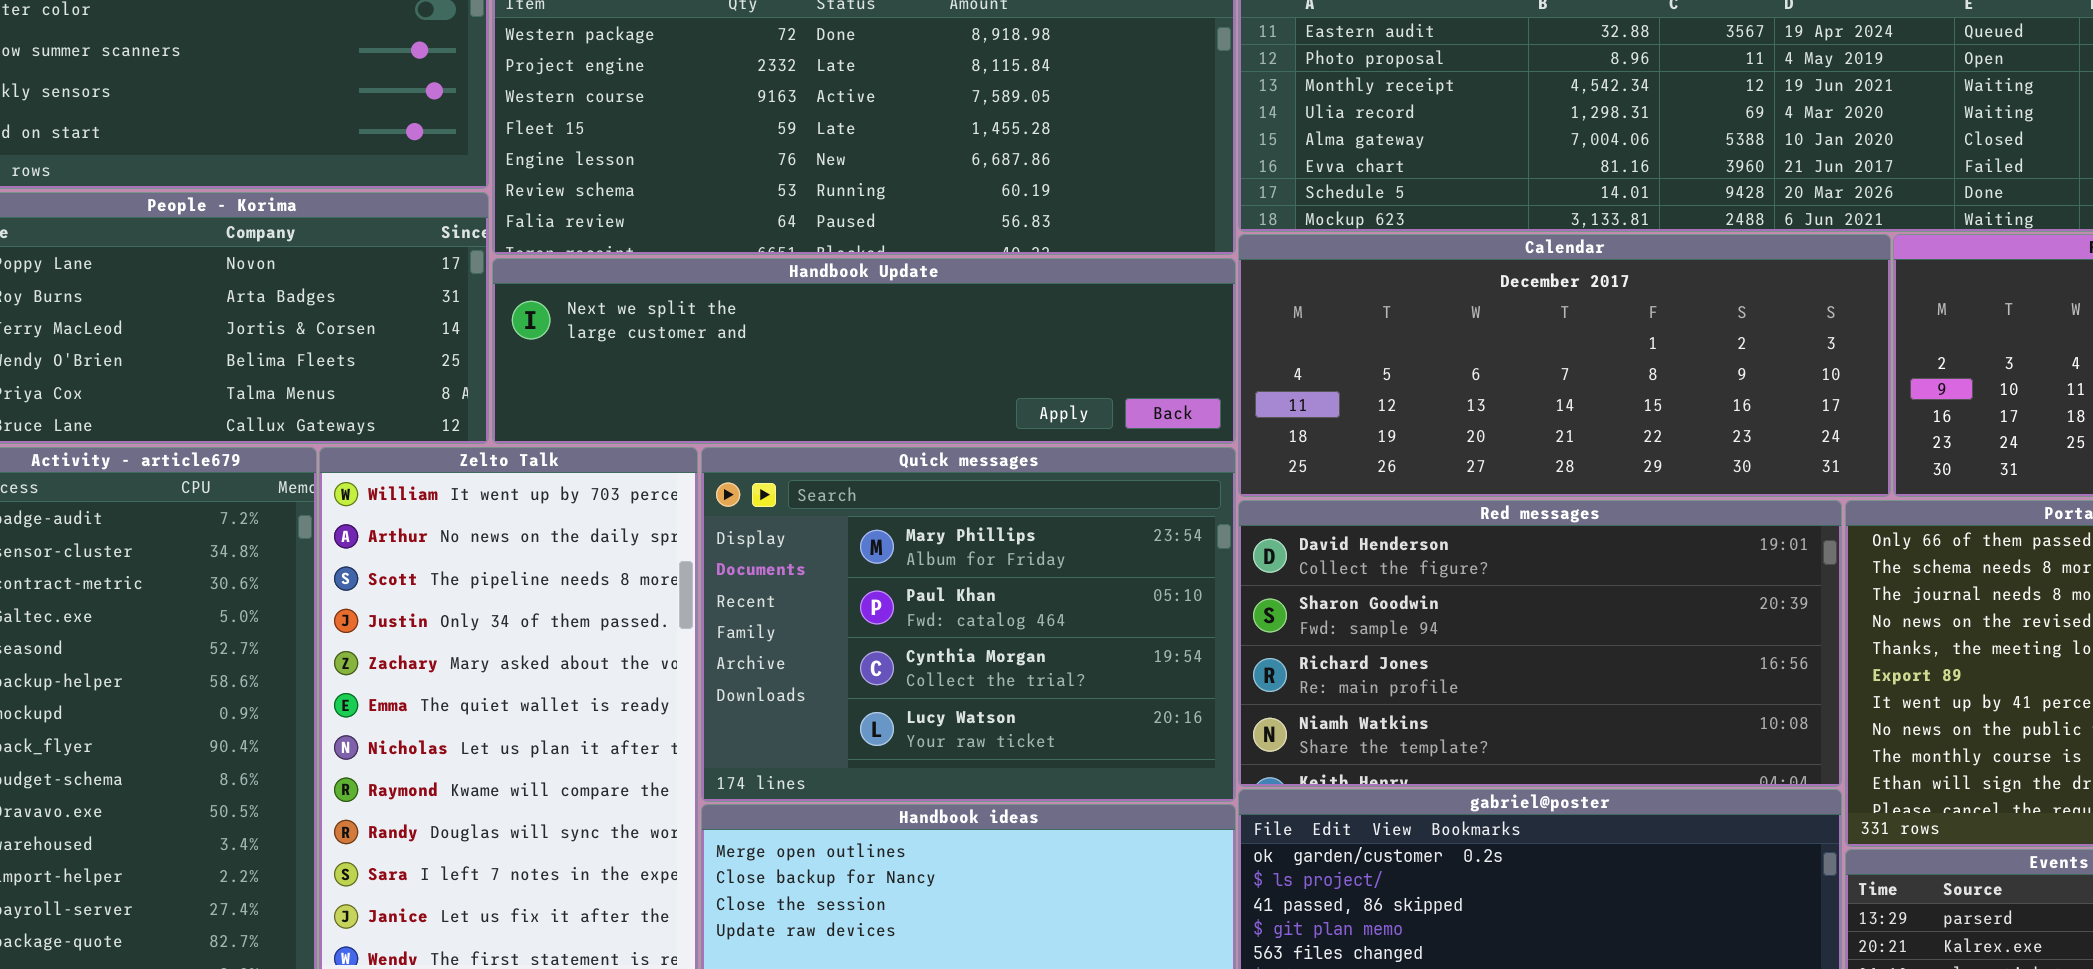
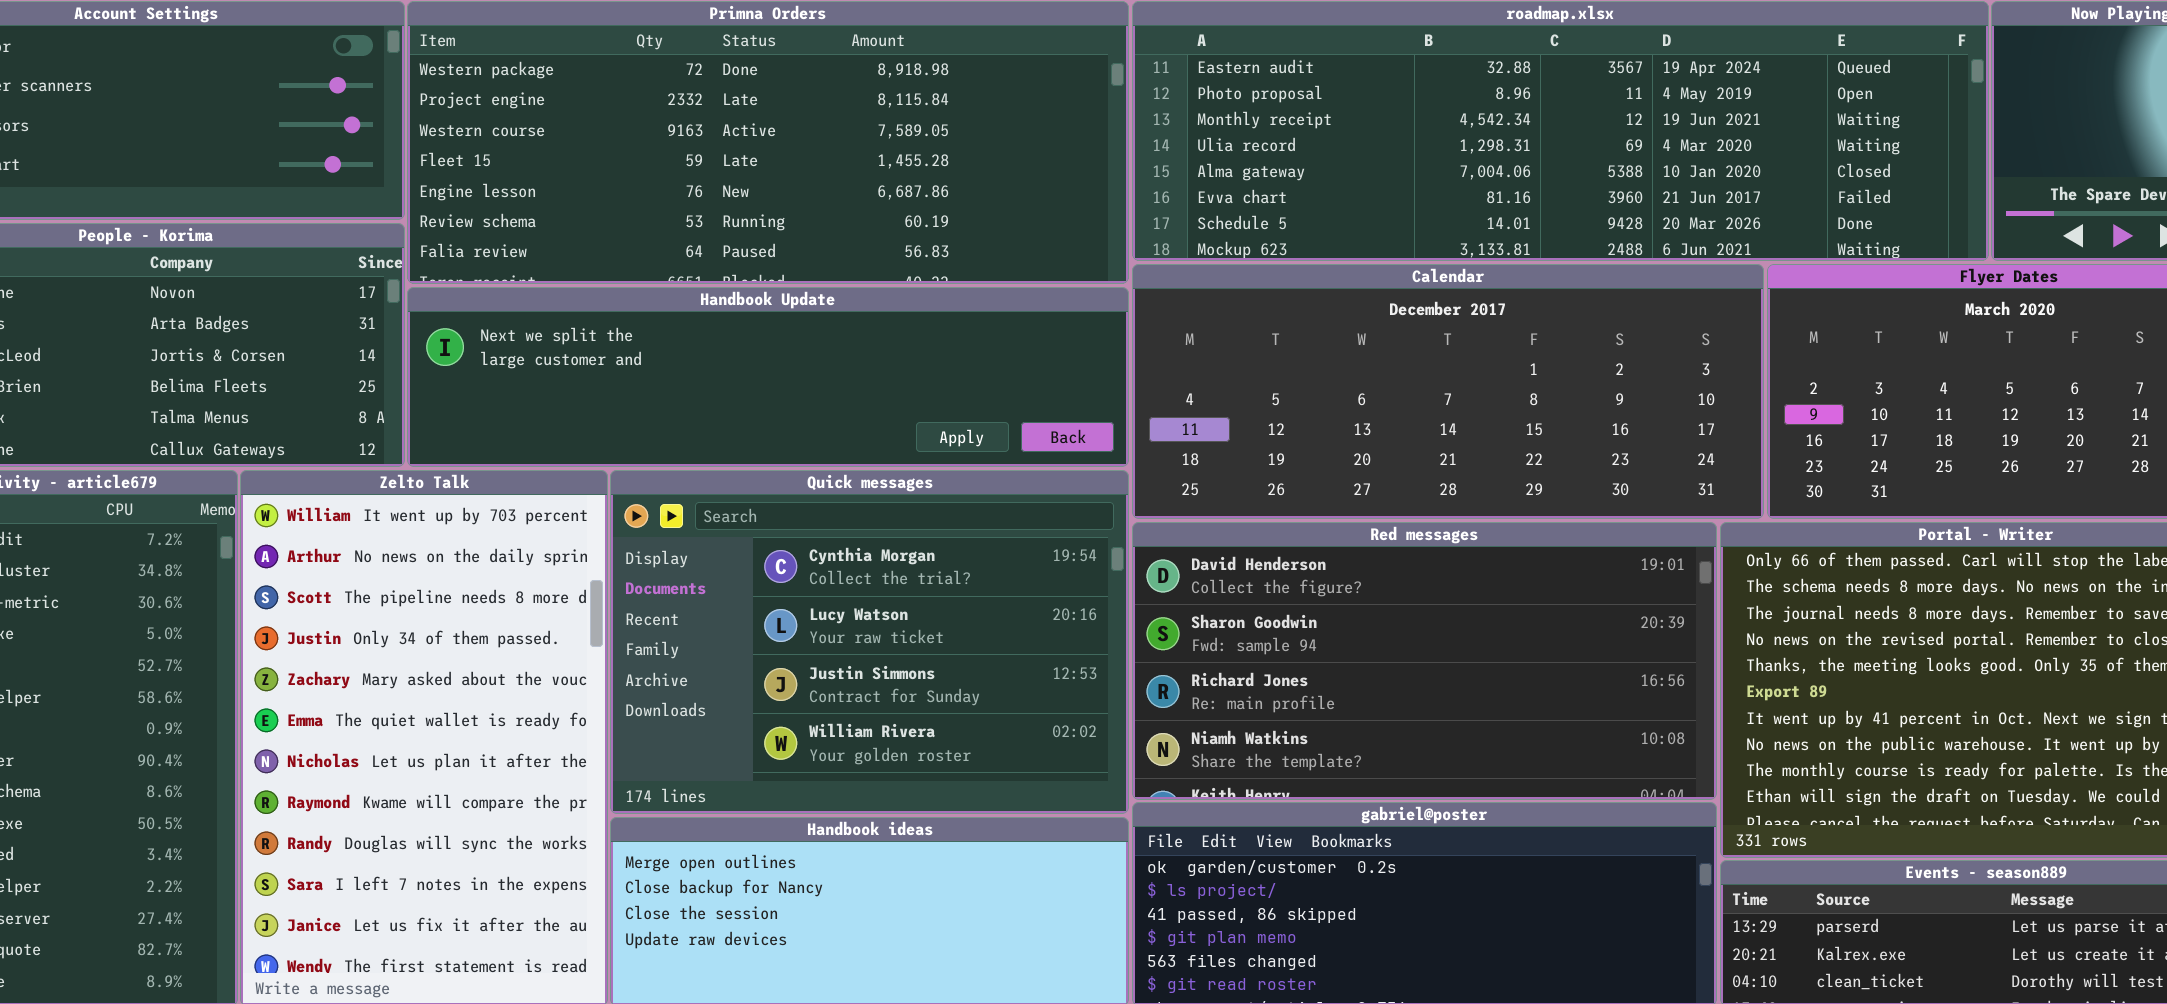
Quick messages: [701,447,1236,802] -> [610,470,1129,814], scrolled down 2 rows

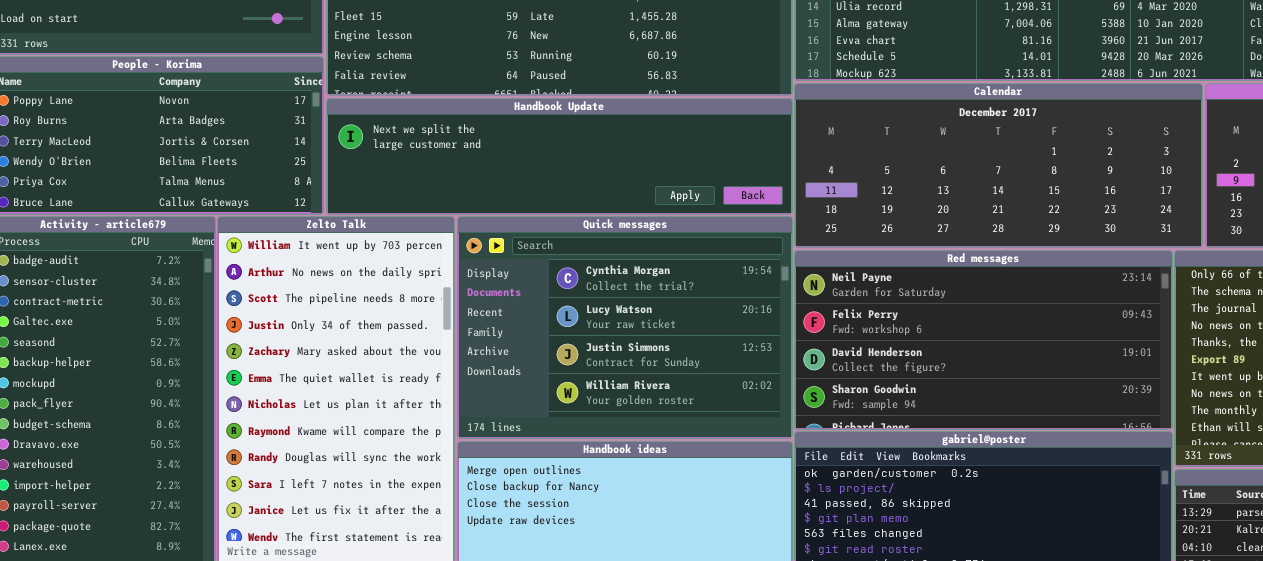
Red messages: [1132,522,1717,800] -> [794,250,1173,430], scrolled up 2 rows

